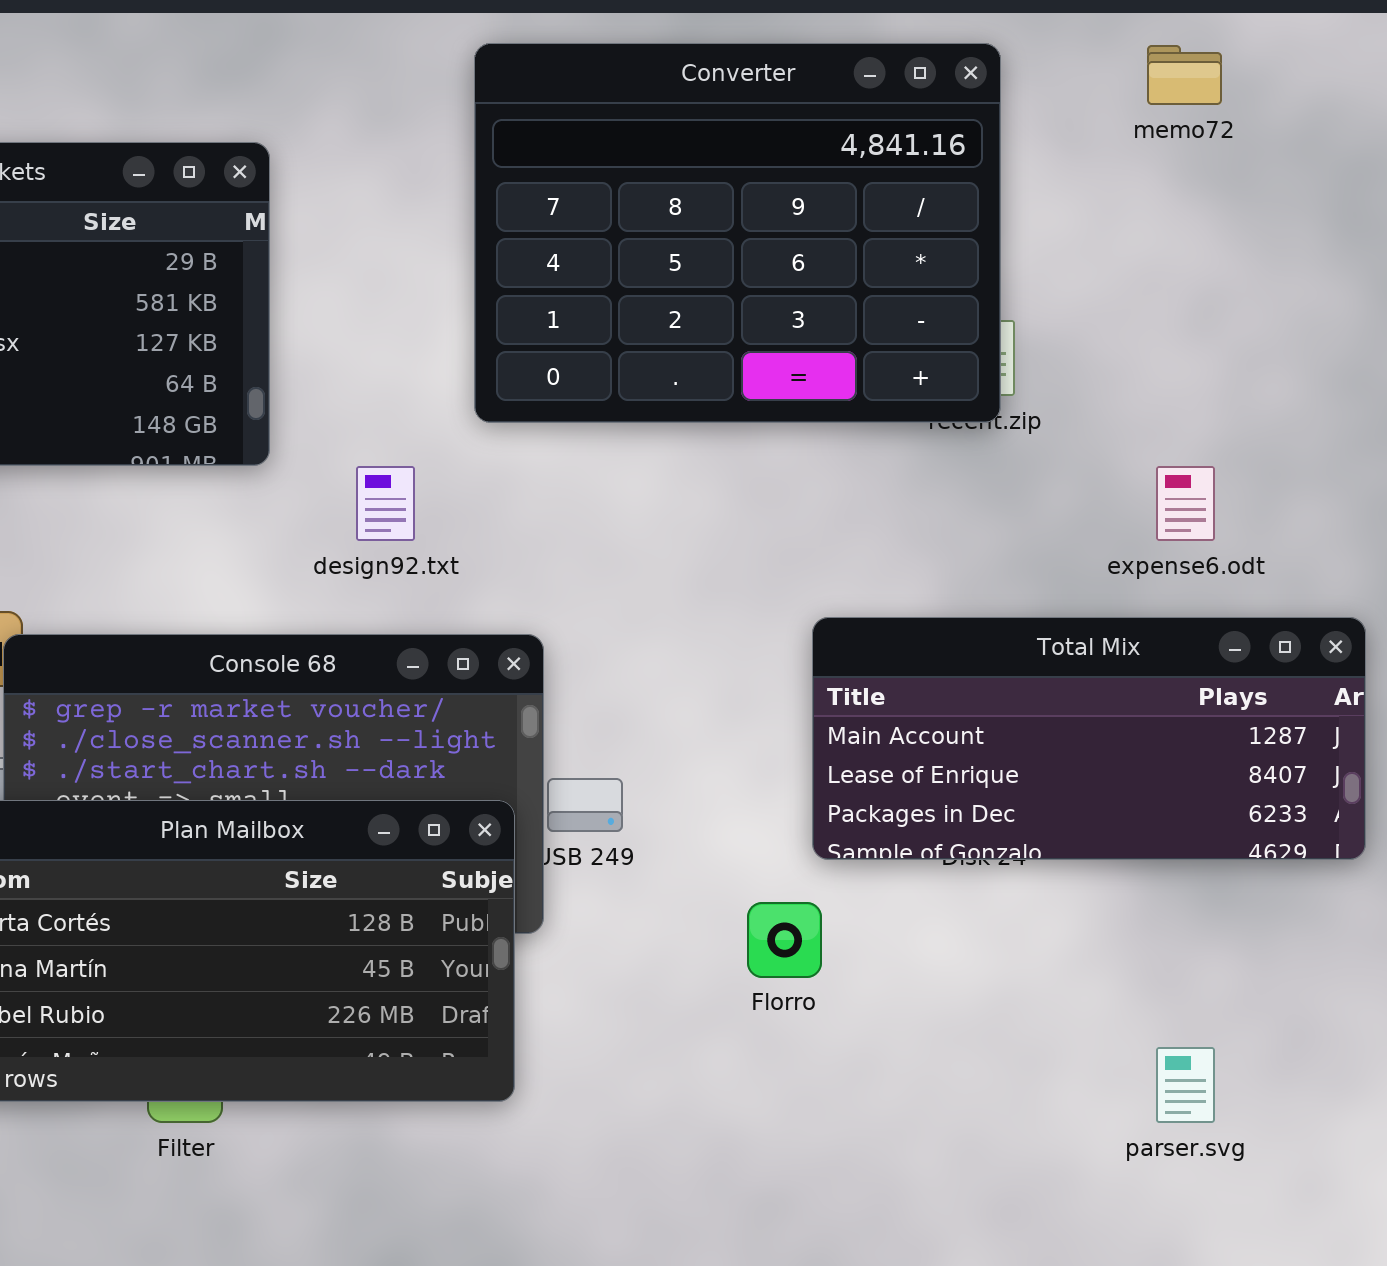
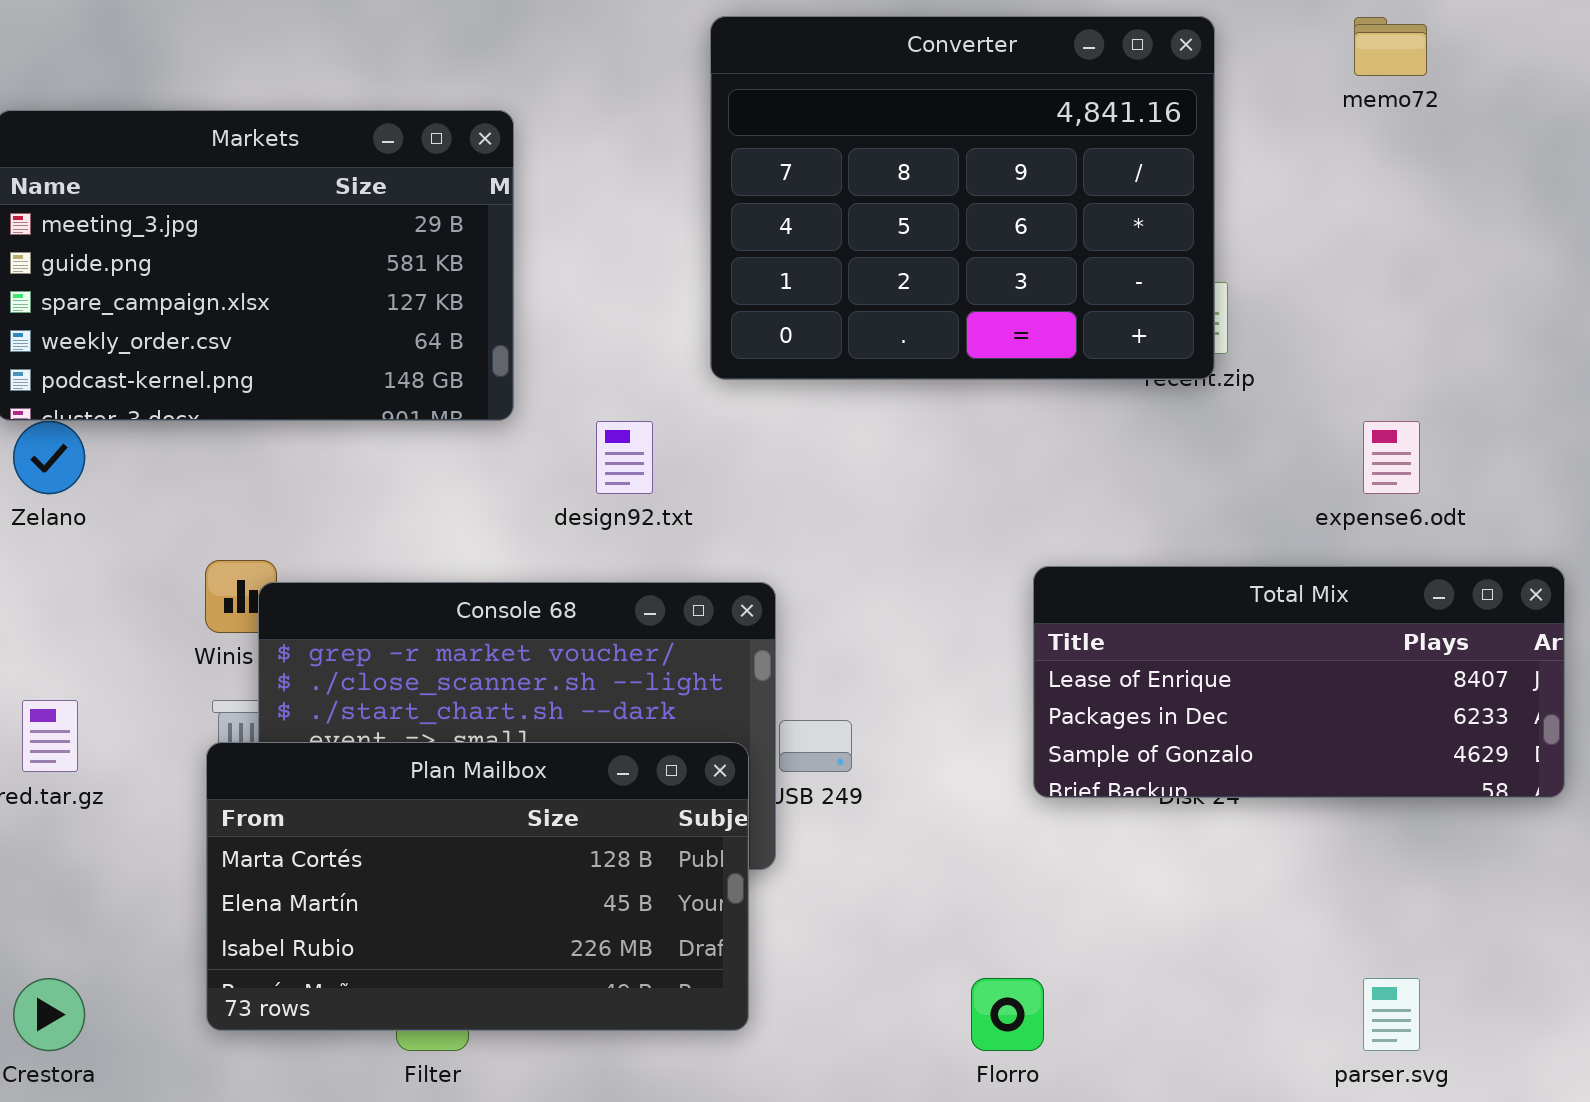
Total Mix: [812,617,1366,860] -> [1033,566,1565,798], scrolled down 1 row
Florro: [747,902,822,978] -> [971,978,1044,1051], moved

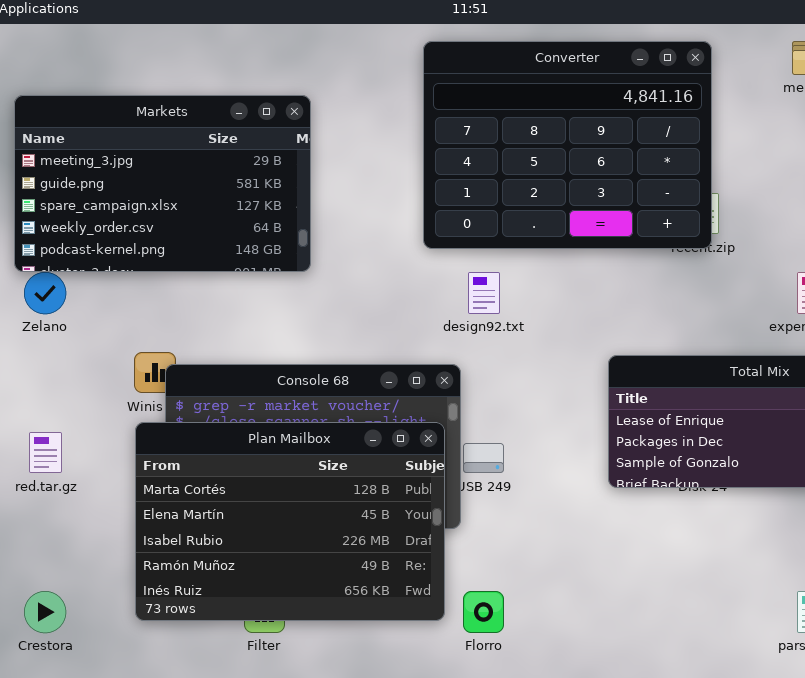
design92.txt: [596,421,653,494] -> [468,272,500,314], moved
Plan Mailbox: [206,742,749,1031] -> [135,422,445,621], resized
Florro: [971,978,1044,1051] -> [463,591,504,633], moved

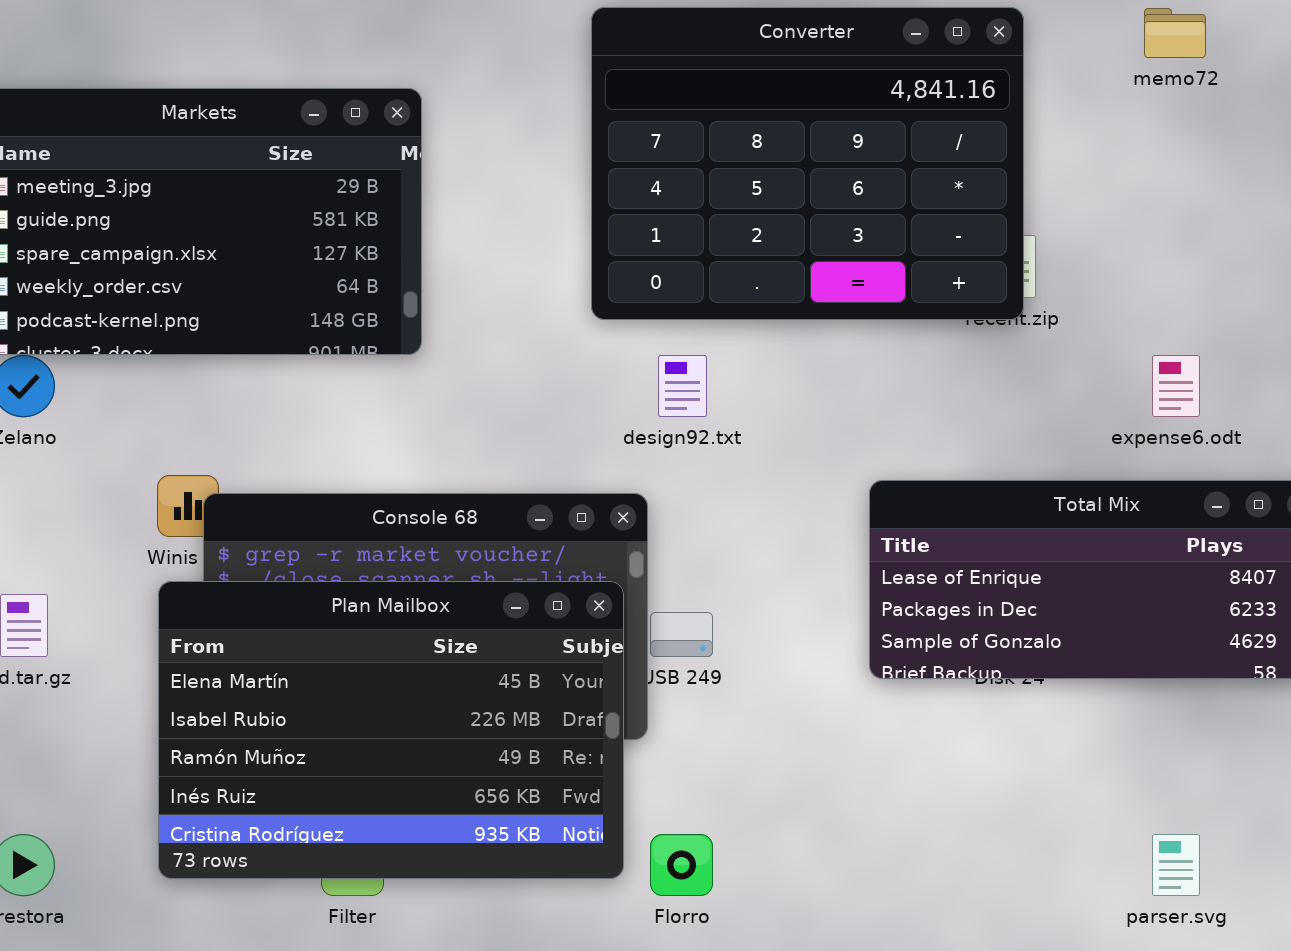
Plan Mailbox: [135,422,445,621] -> [158,581,624,879], scrolled down 1 row

